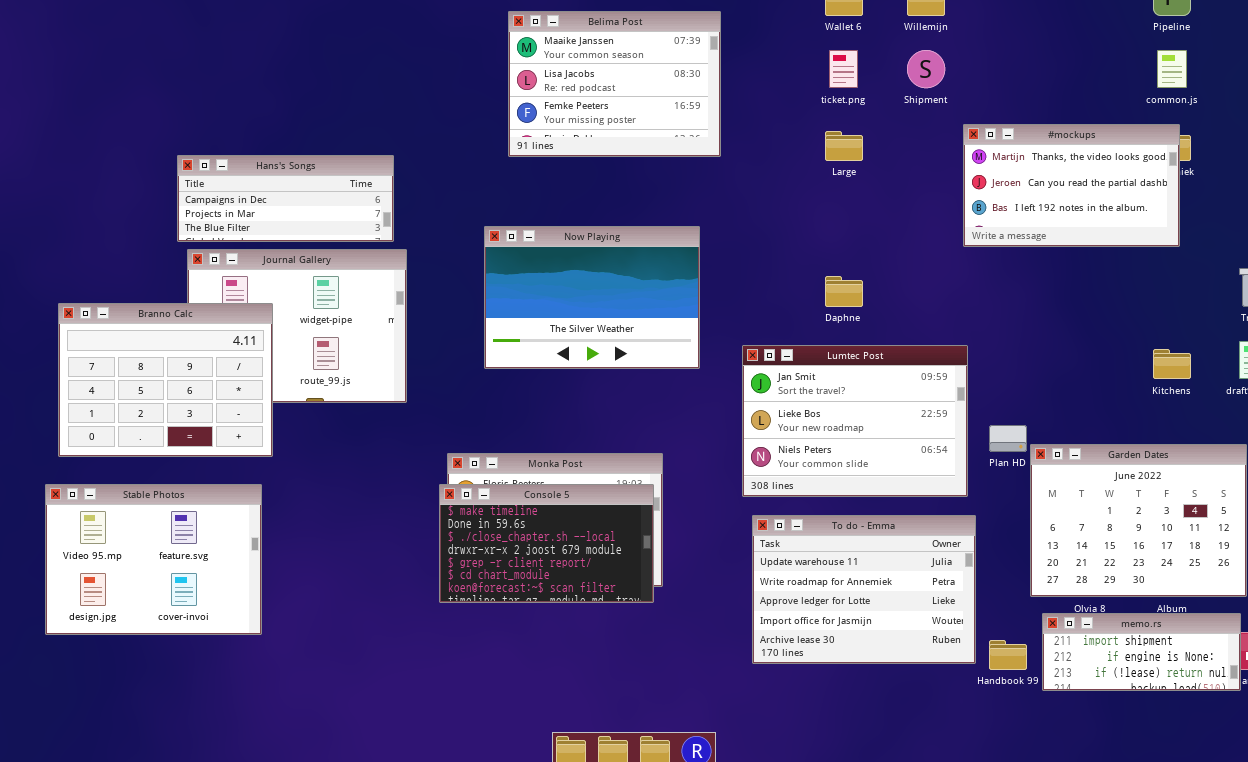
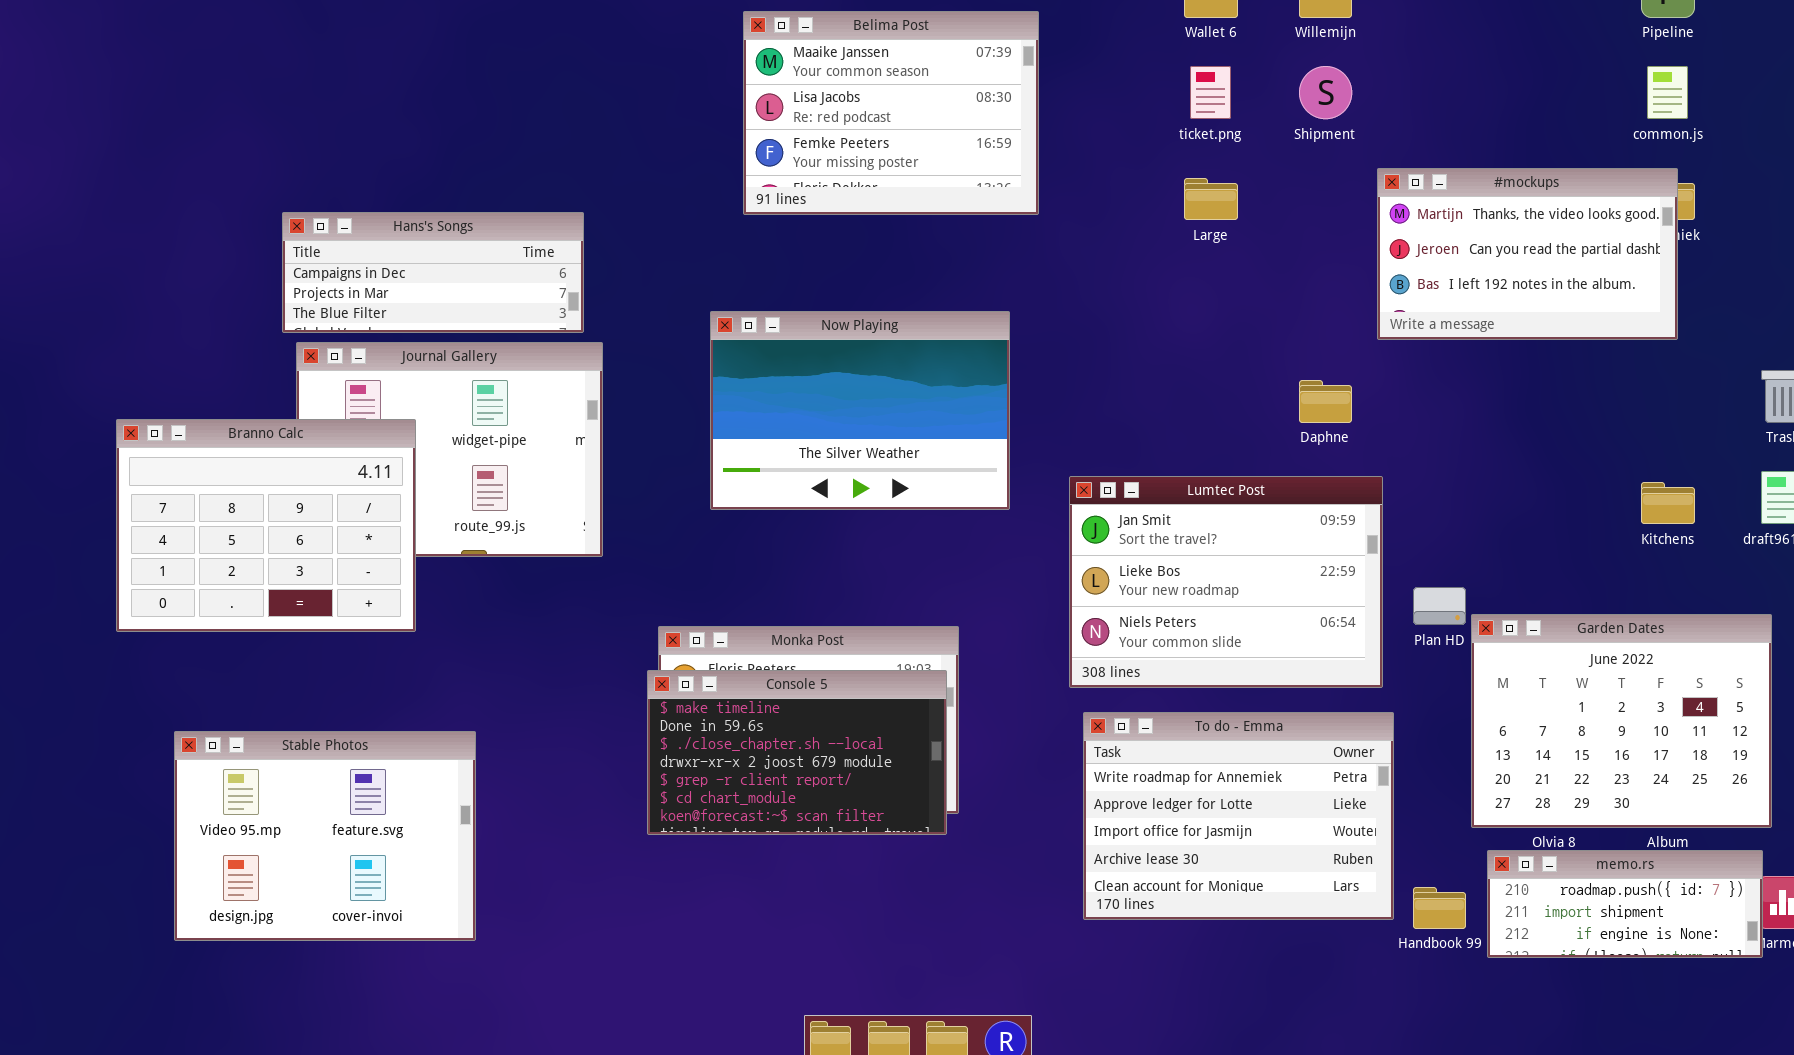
Daphne: [825,276,863,307] -> [1299,380,1352,423], moved
Stable Photos: [45,484,262,635] -> [174,731,476,941], moved
To do - Emma: [752,515,976,664] -> [1083,712,1394,920], scrolled down 1 row
memo.rs: [1042,613,1241,691] -> [1487,850,1763,958], scrolled up 1 row

